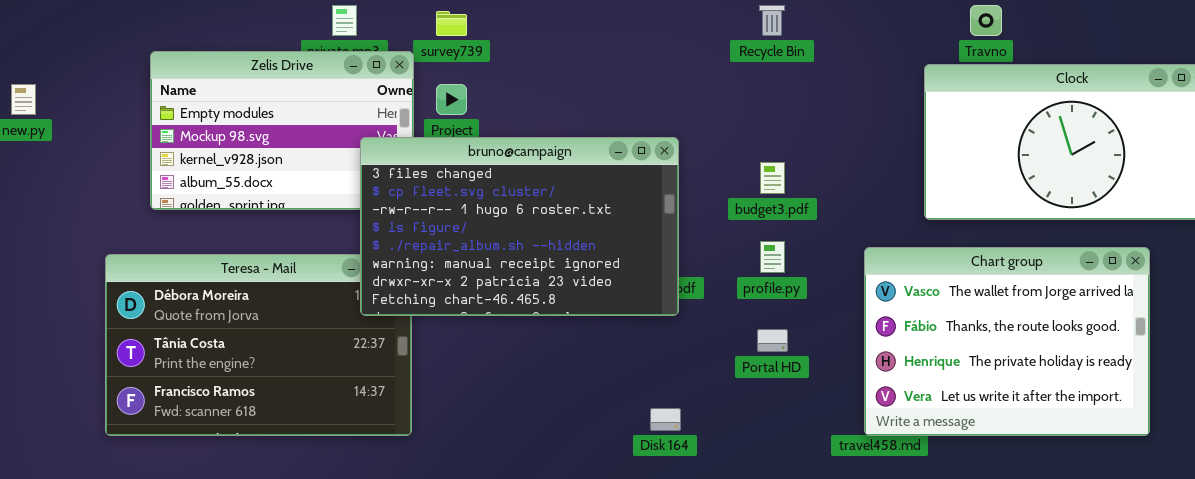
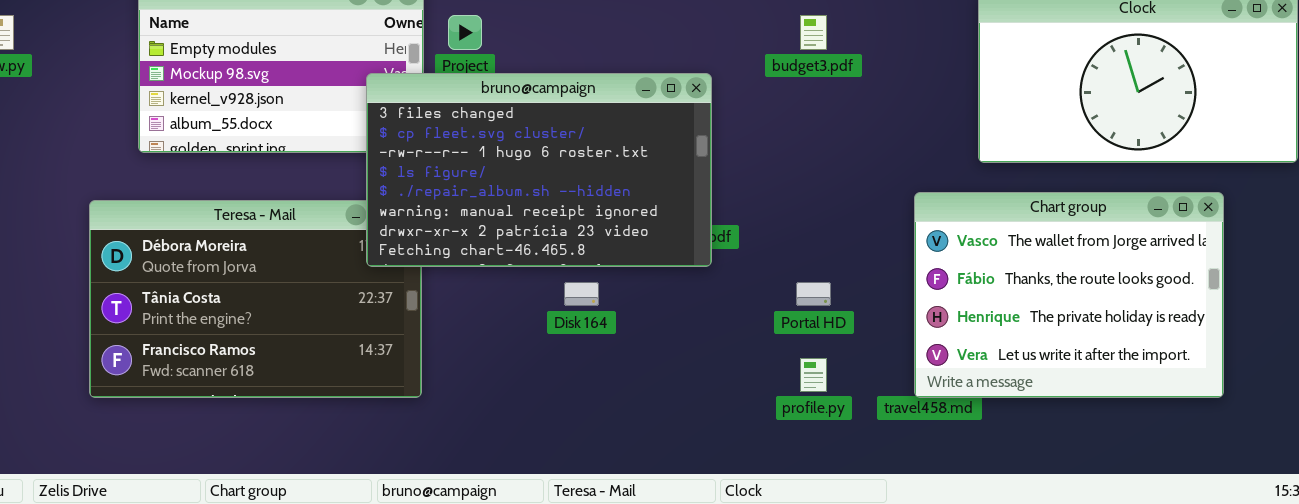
budget3.pdf: [760,162,785,194] -> [800,15,827,50], moved
profile.py: [760,241,785,273] -> [800,358,827,392], moved
Disk 164: [650,408,681,431] -> [564,282,599,306], moved

